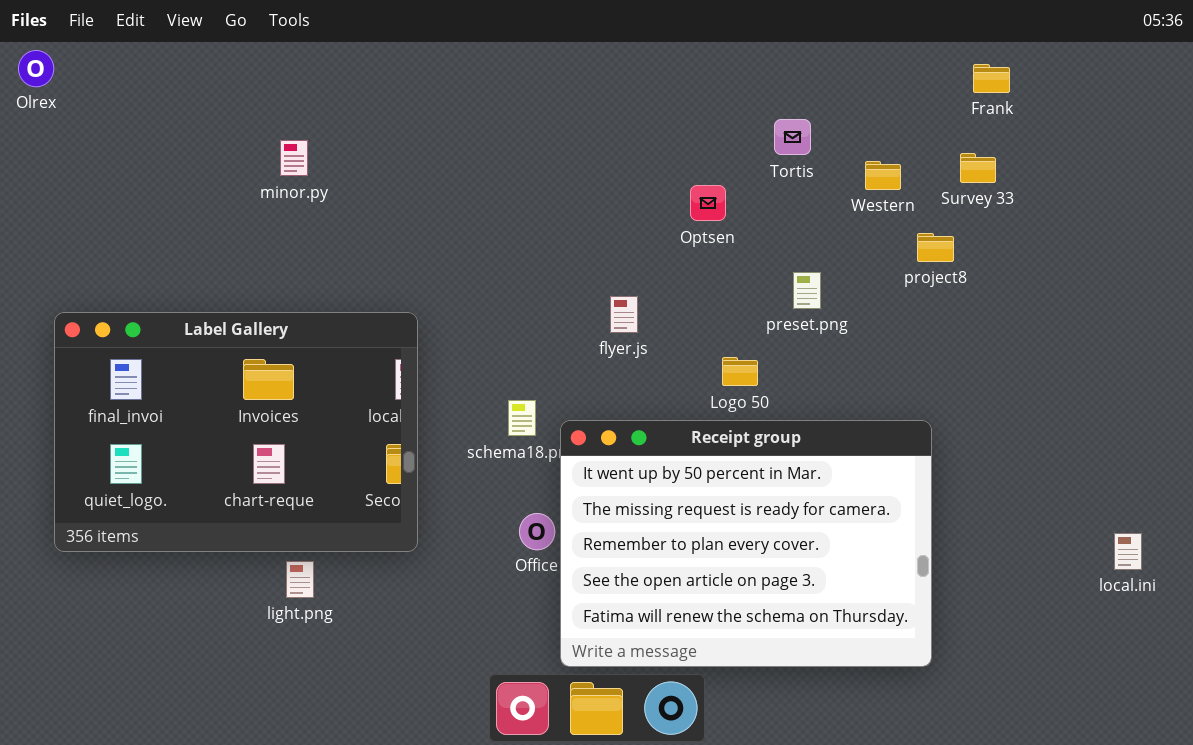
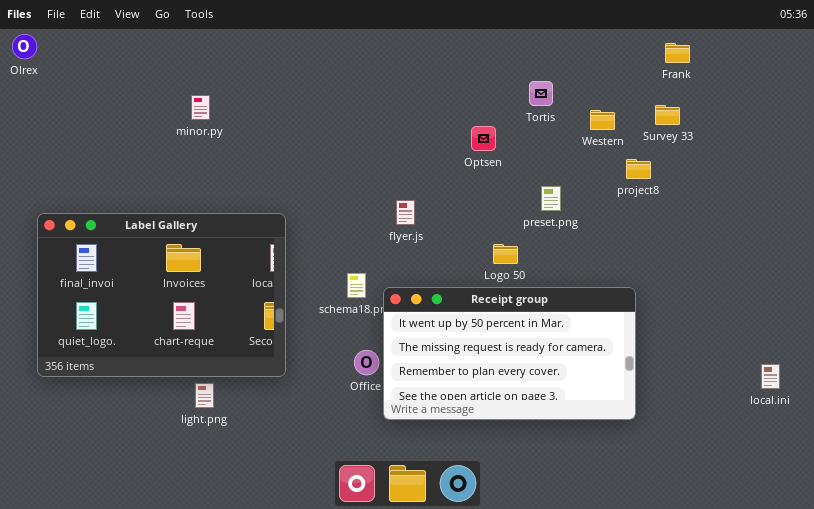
flyer.js: [610,296,638,333] -> [396,200,415,225], moved
Receipt group: [560,420,932,667] -> [383,287,636,420], resized

